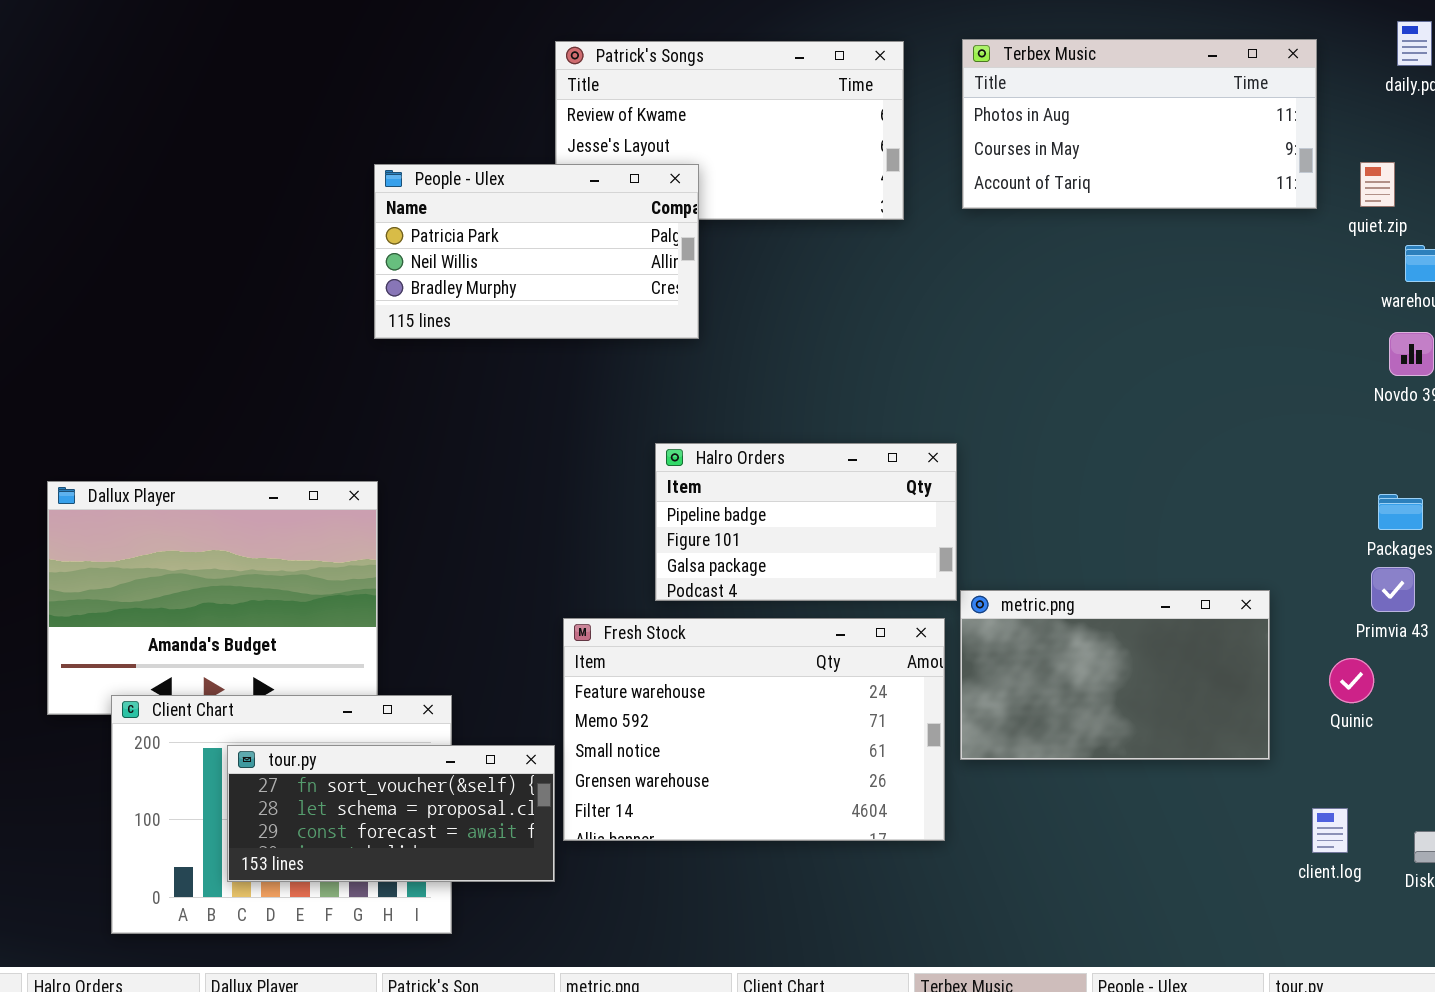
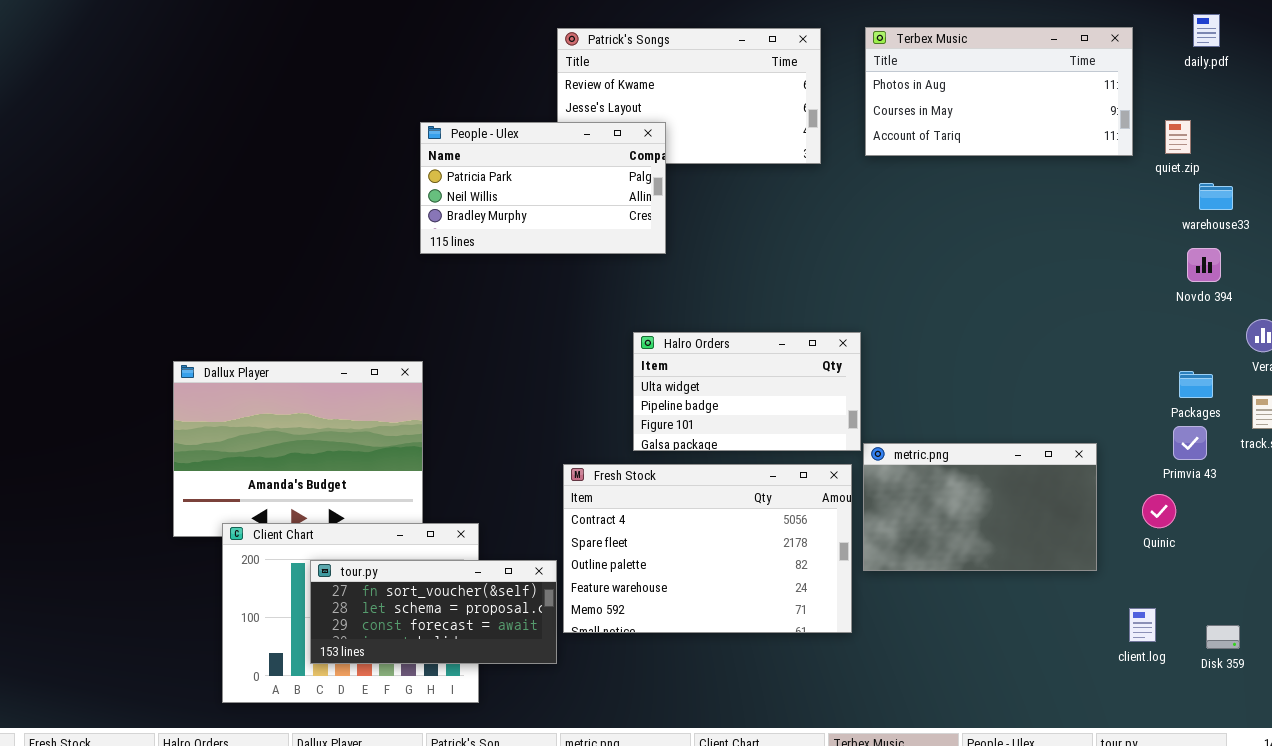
Halro Orders: [655,443,957,601] -> [633,332,861,451], scrolled up 1 row
Fresh Stock: [563,618,945,841] -> [563,464,852,633], scrolled up 3 rows

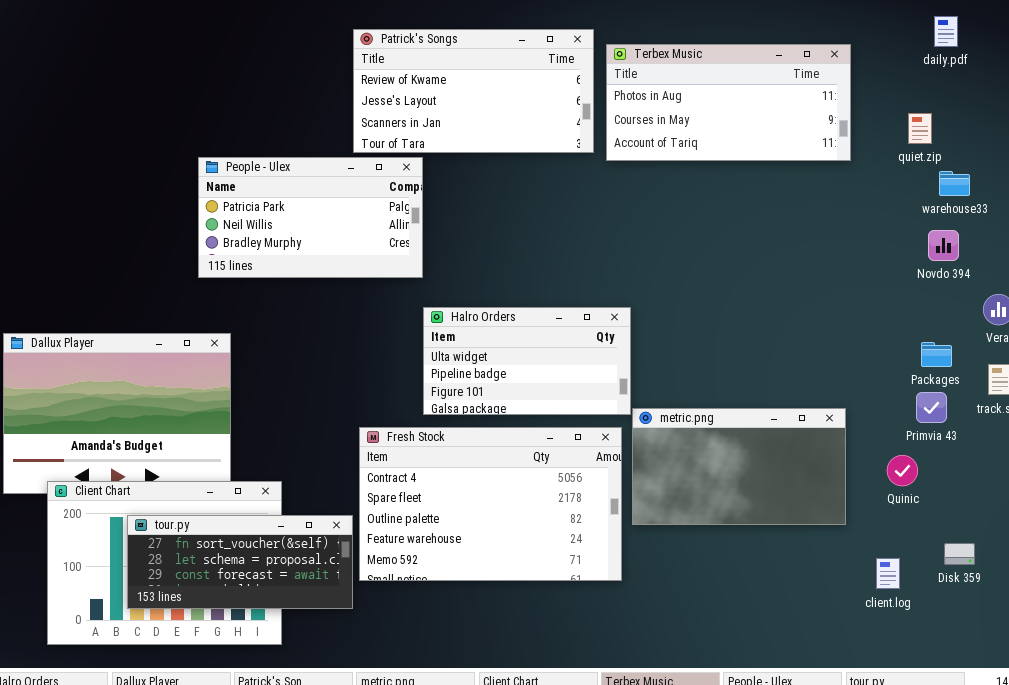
Terbex Music: [865,27,1133,156] -> [606,44,851,161], moved
People - Ulex: [420,122,666,254] -> [198,157,423,278], moved
Disk 359: [1206,625,1240,649] -> [944,543,975,565], moved

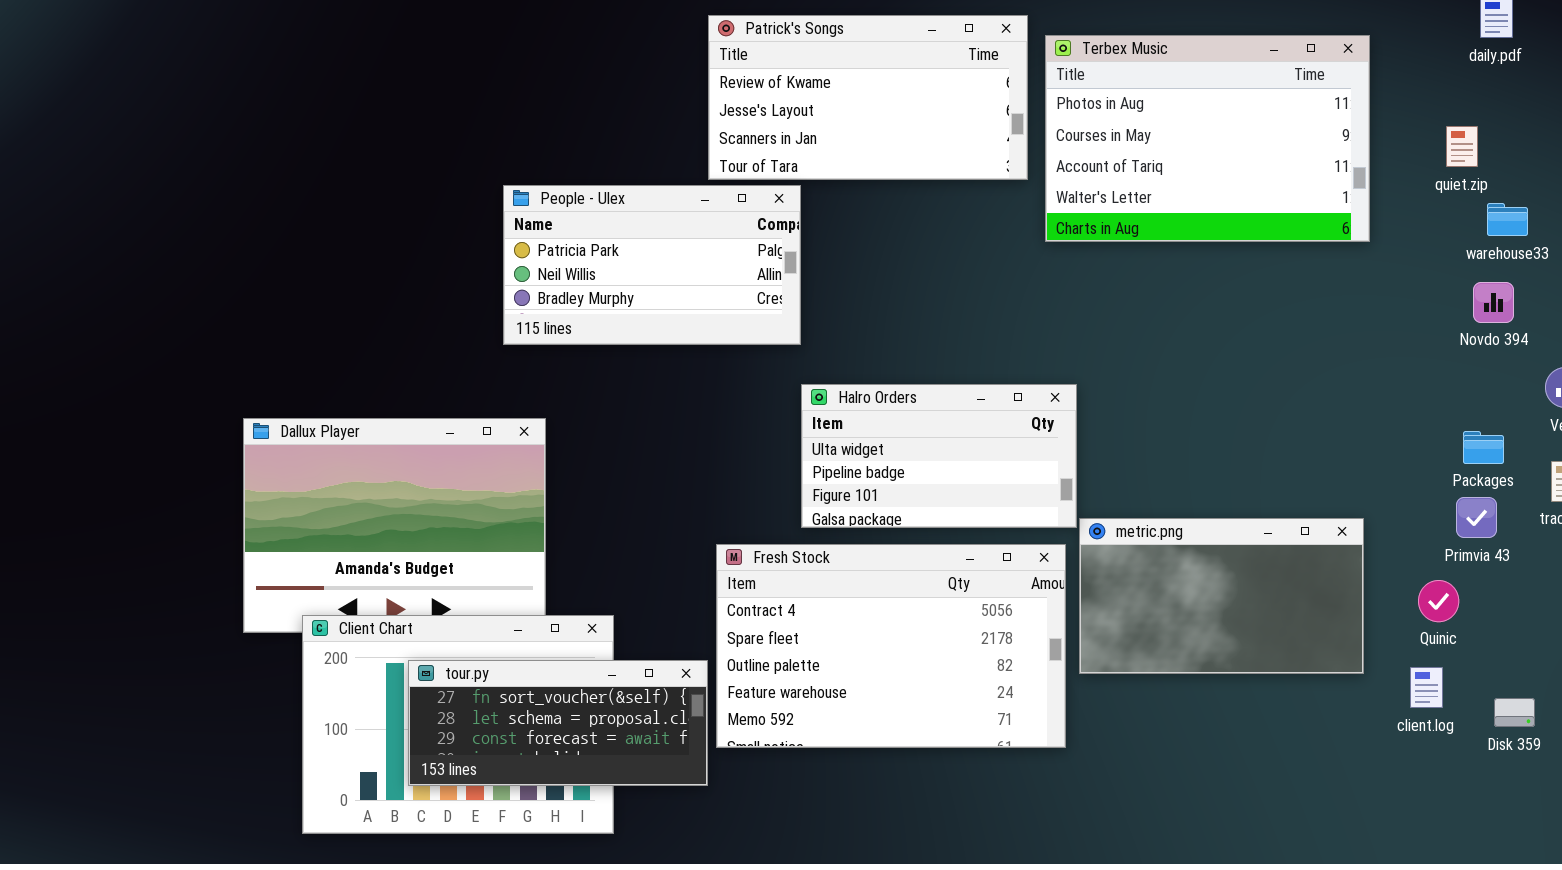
Terbex Music: [606,44,851,161] -> [1045,35,1370,242], resized
client.log: [876,558,900,589] -> [1410,667,1443,708], moved

